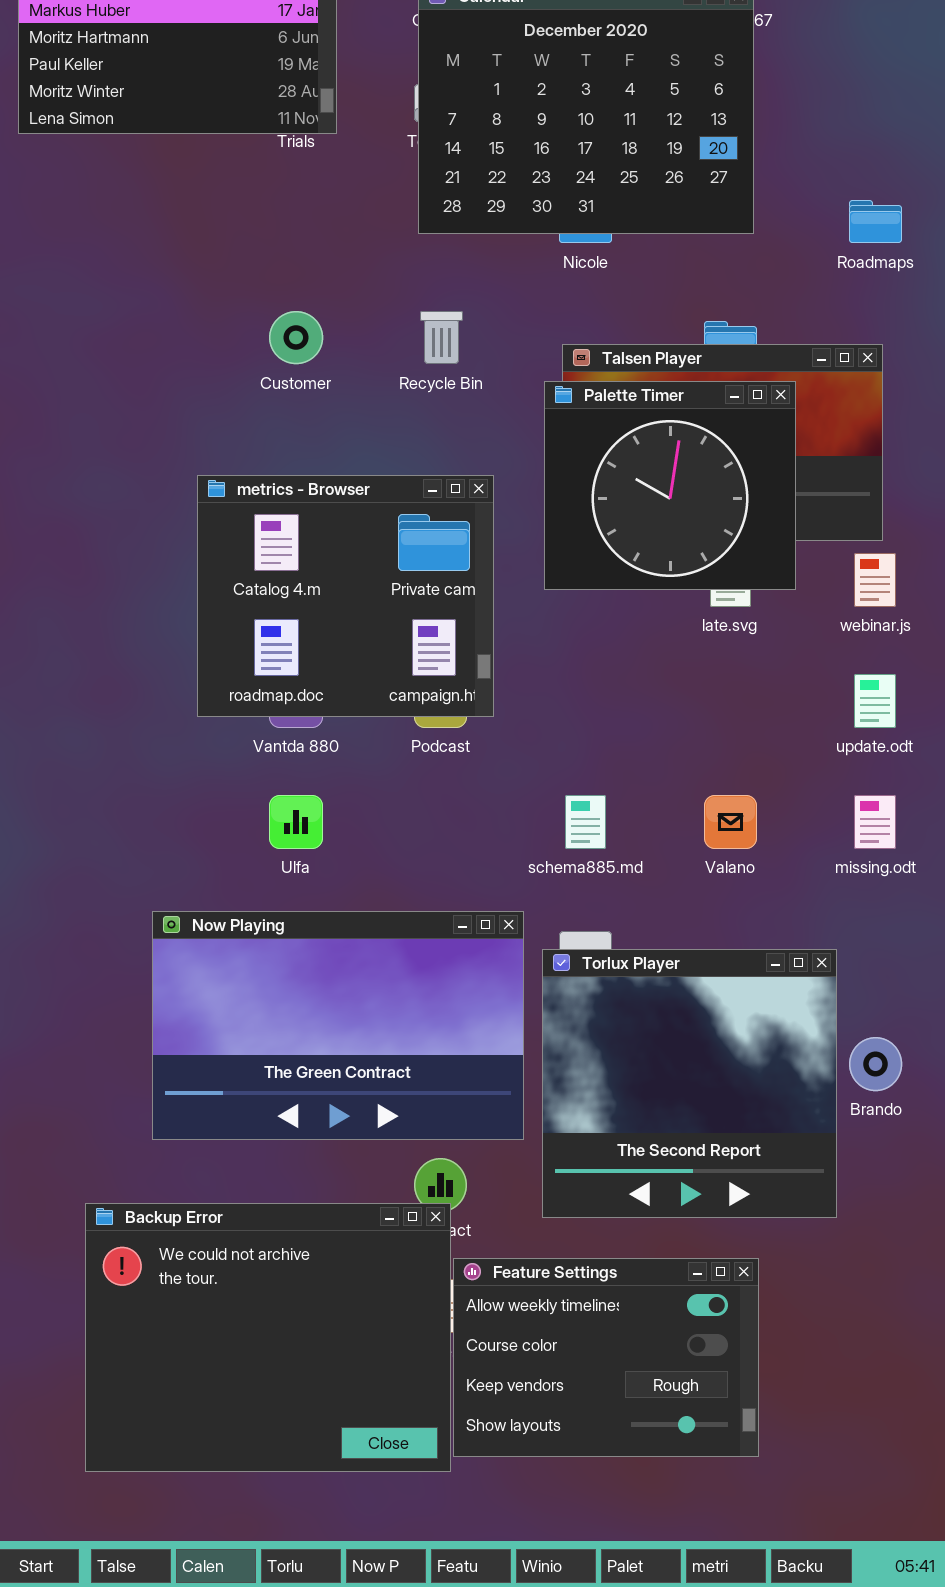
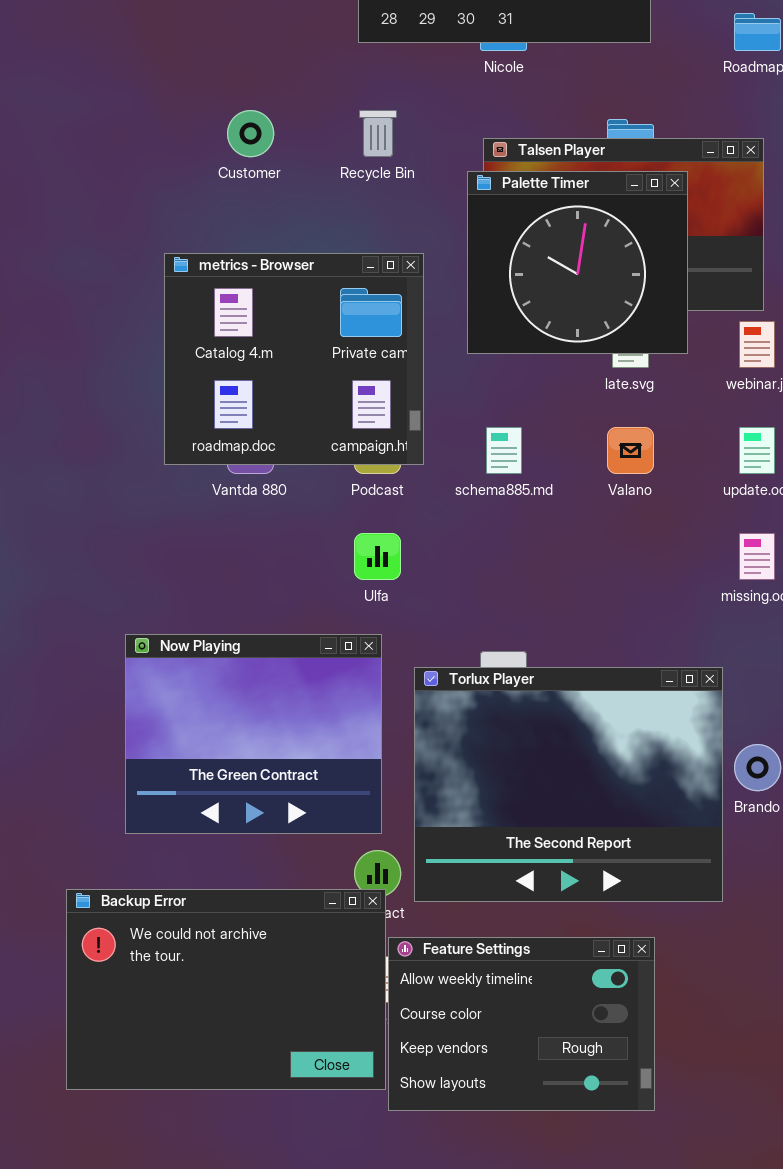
Ulfa: [269,795,323,849] -> [354,533,401,580], moved
schema885.md: [565,795,606,849] -> [486,427,522,474], moved
Valano: [704,795,757,849] -> [607,427,654,474], moved
Now Playing: [152,911,524,1140] -> [125,634,382,834], resized
Torlux Player: [542,949,837,1218] -> [414,667,723,902], resized
Backup Error: [85,1203,451,1472] -> [66,889,386,1090], resized

